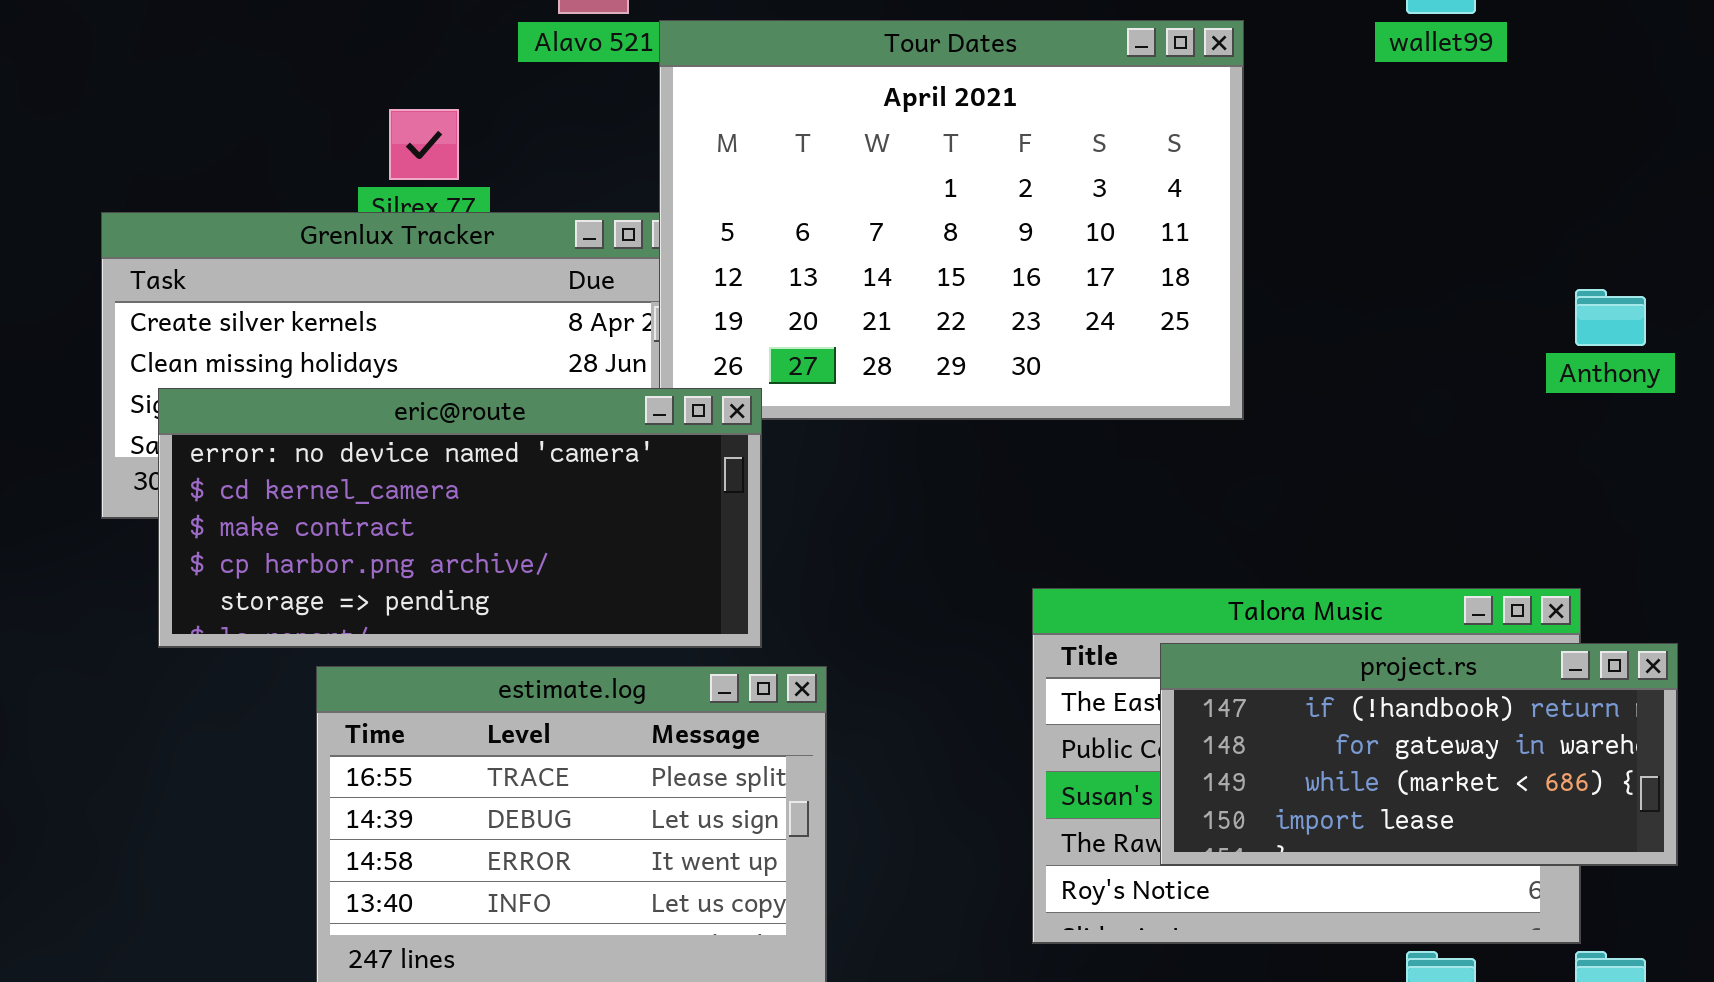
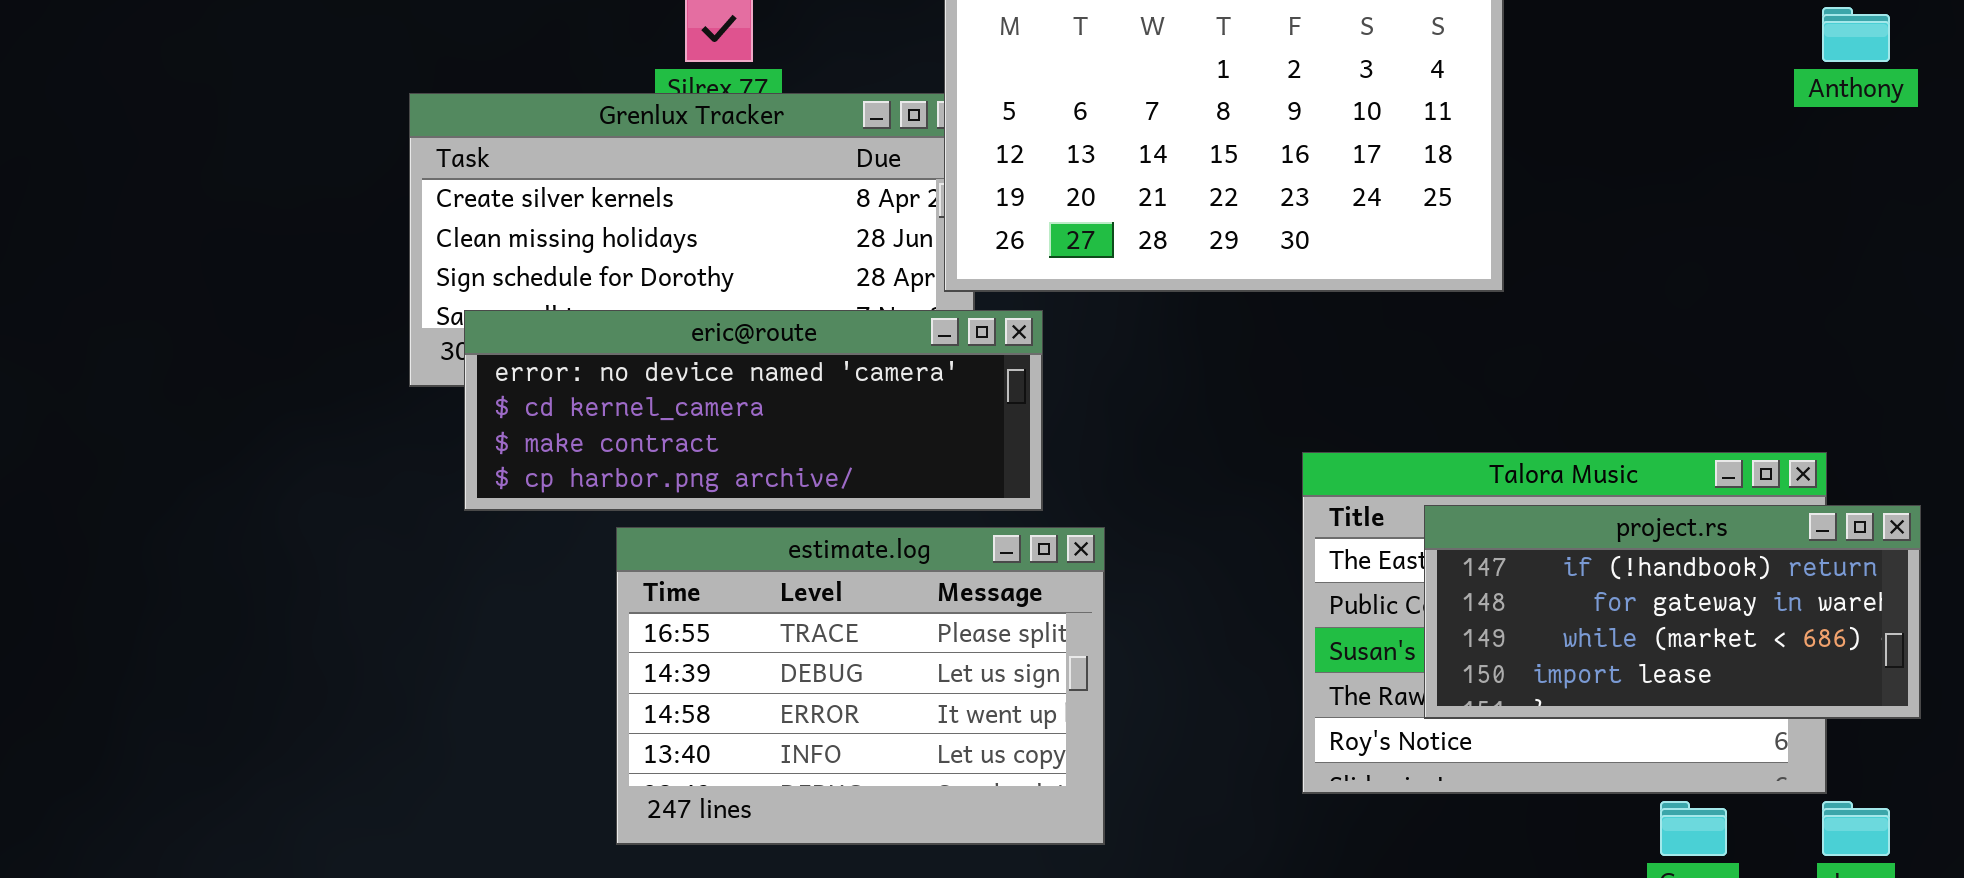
Anthony: [1575,289,1646,346] -> [1822,7,1890,62], moved
eric@route: [158,388,762,648] -> [464,310,1043,511], resized

